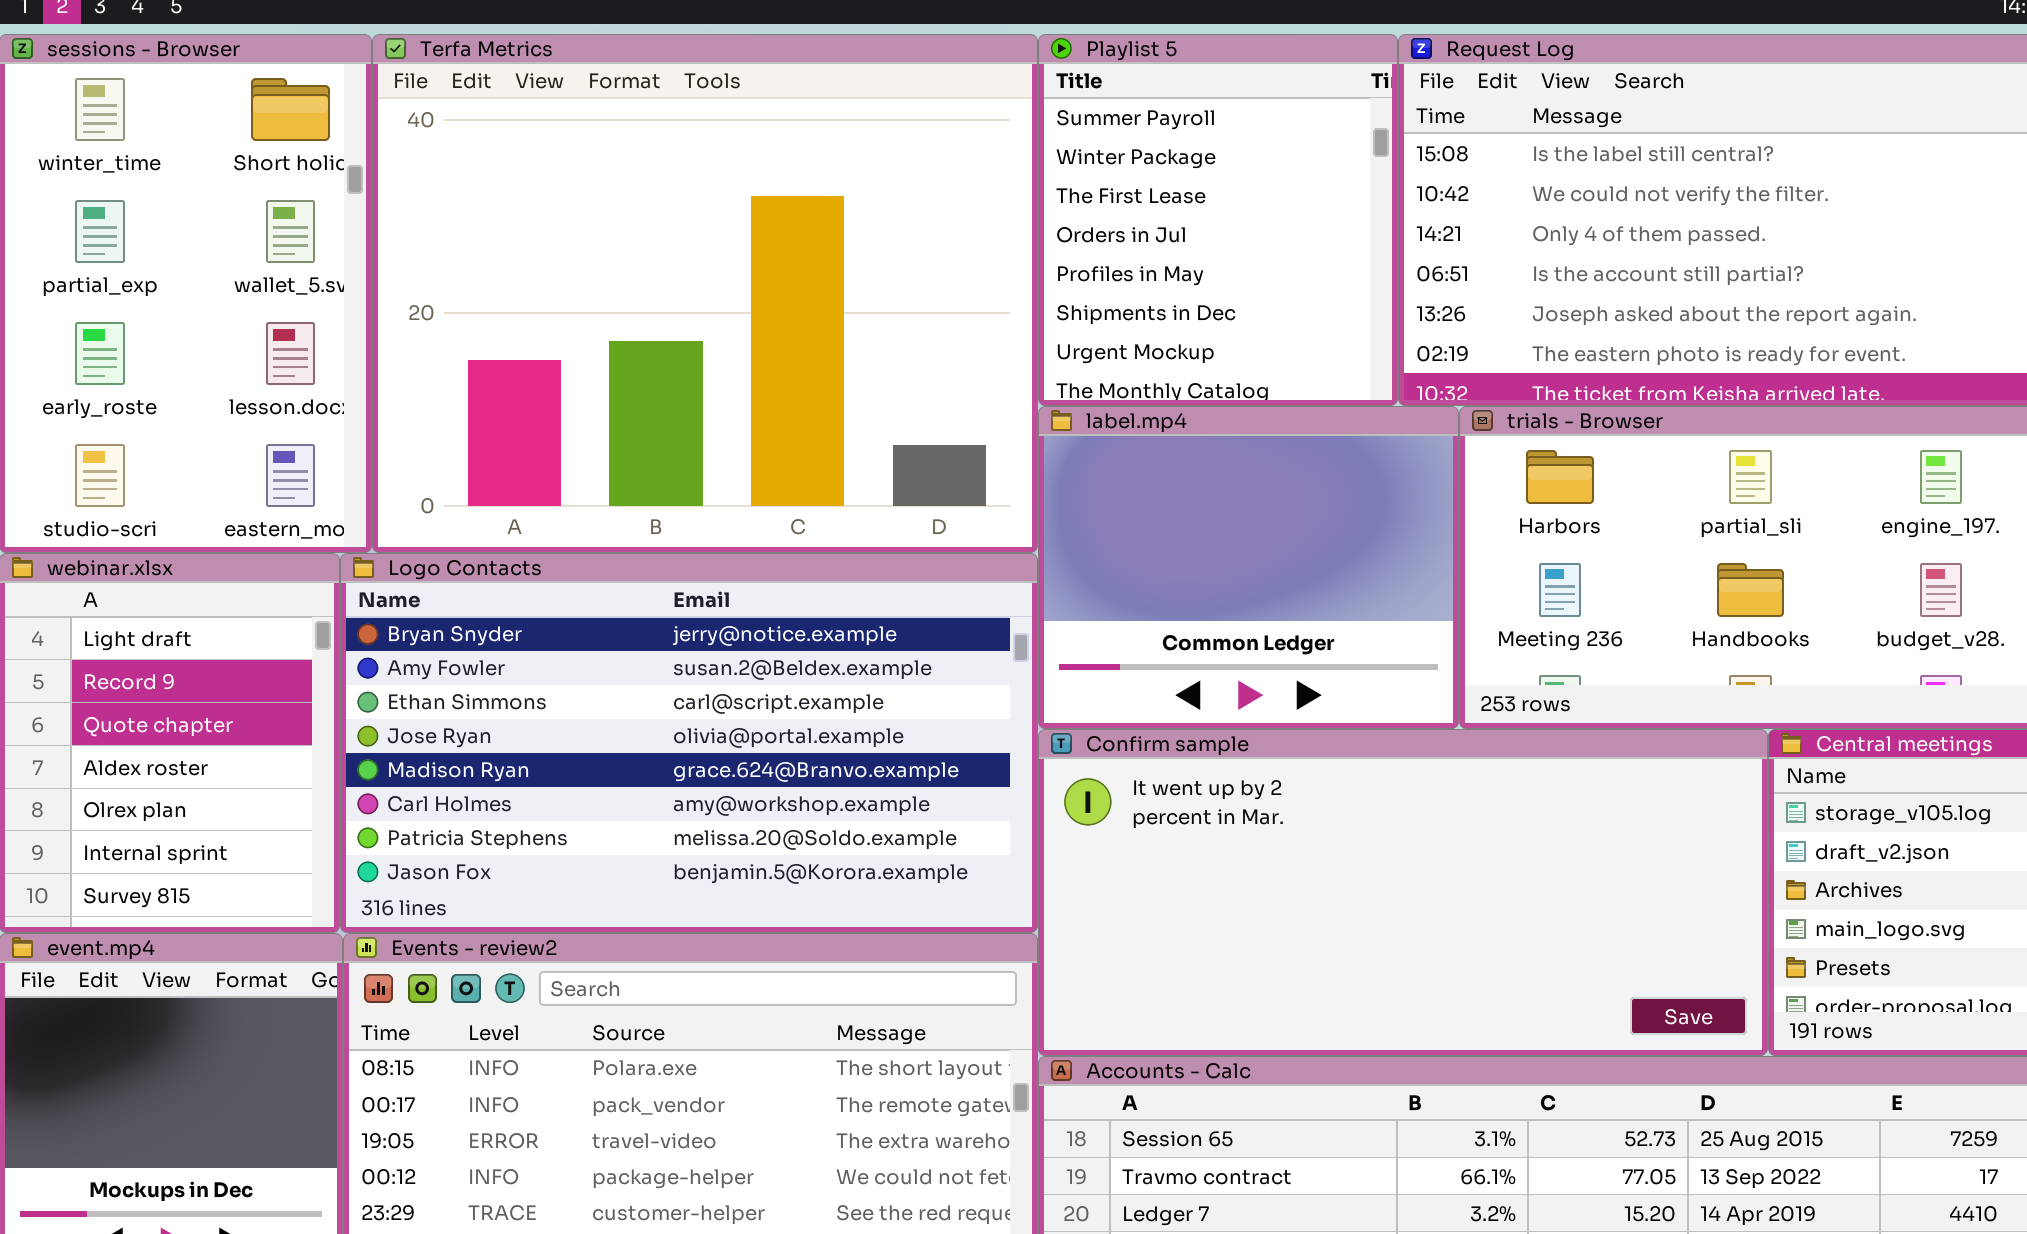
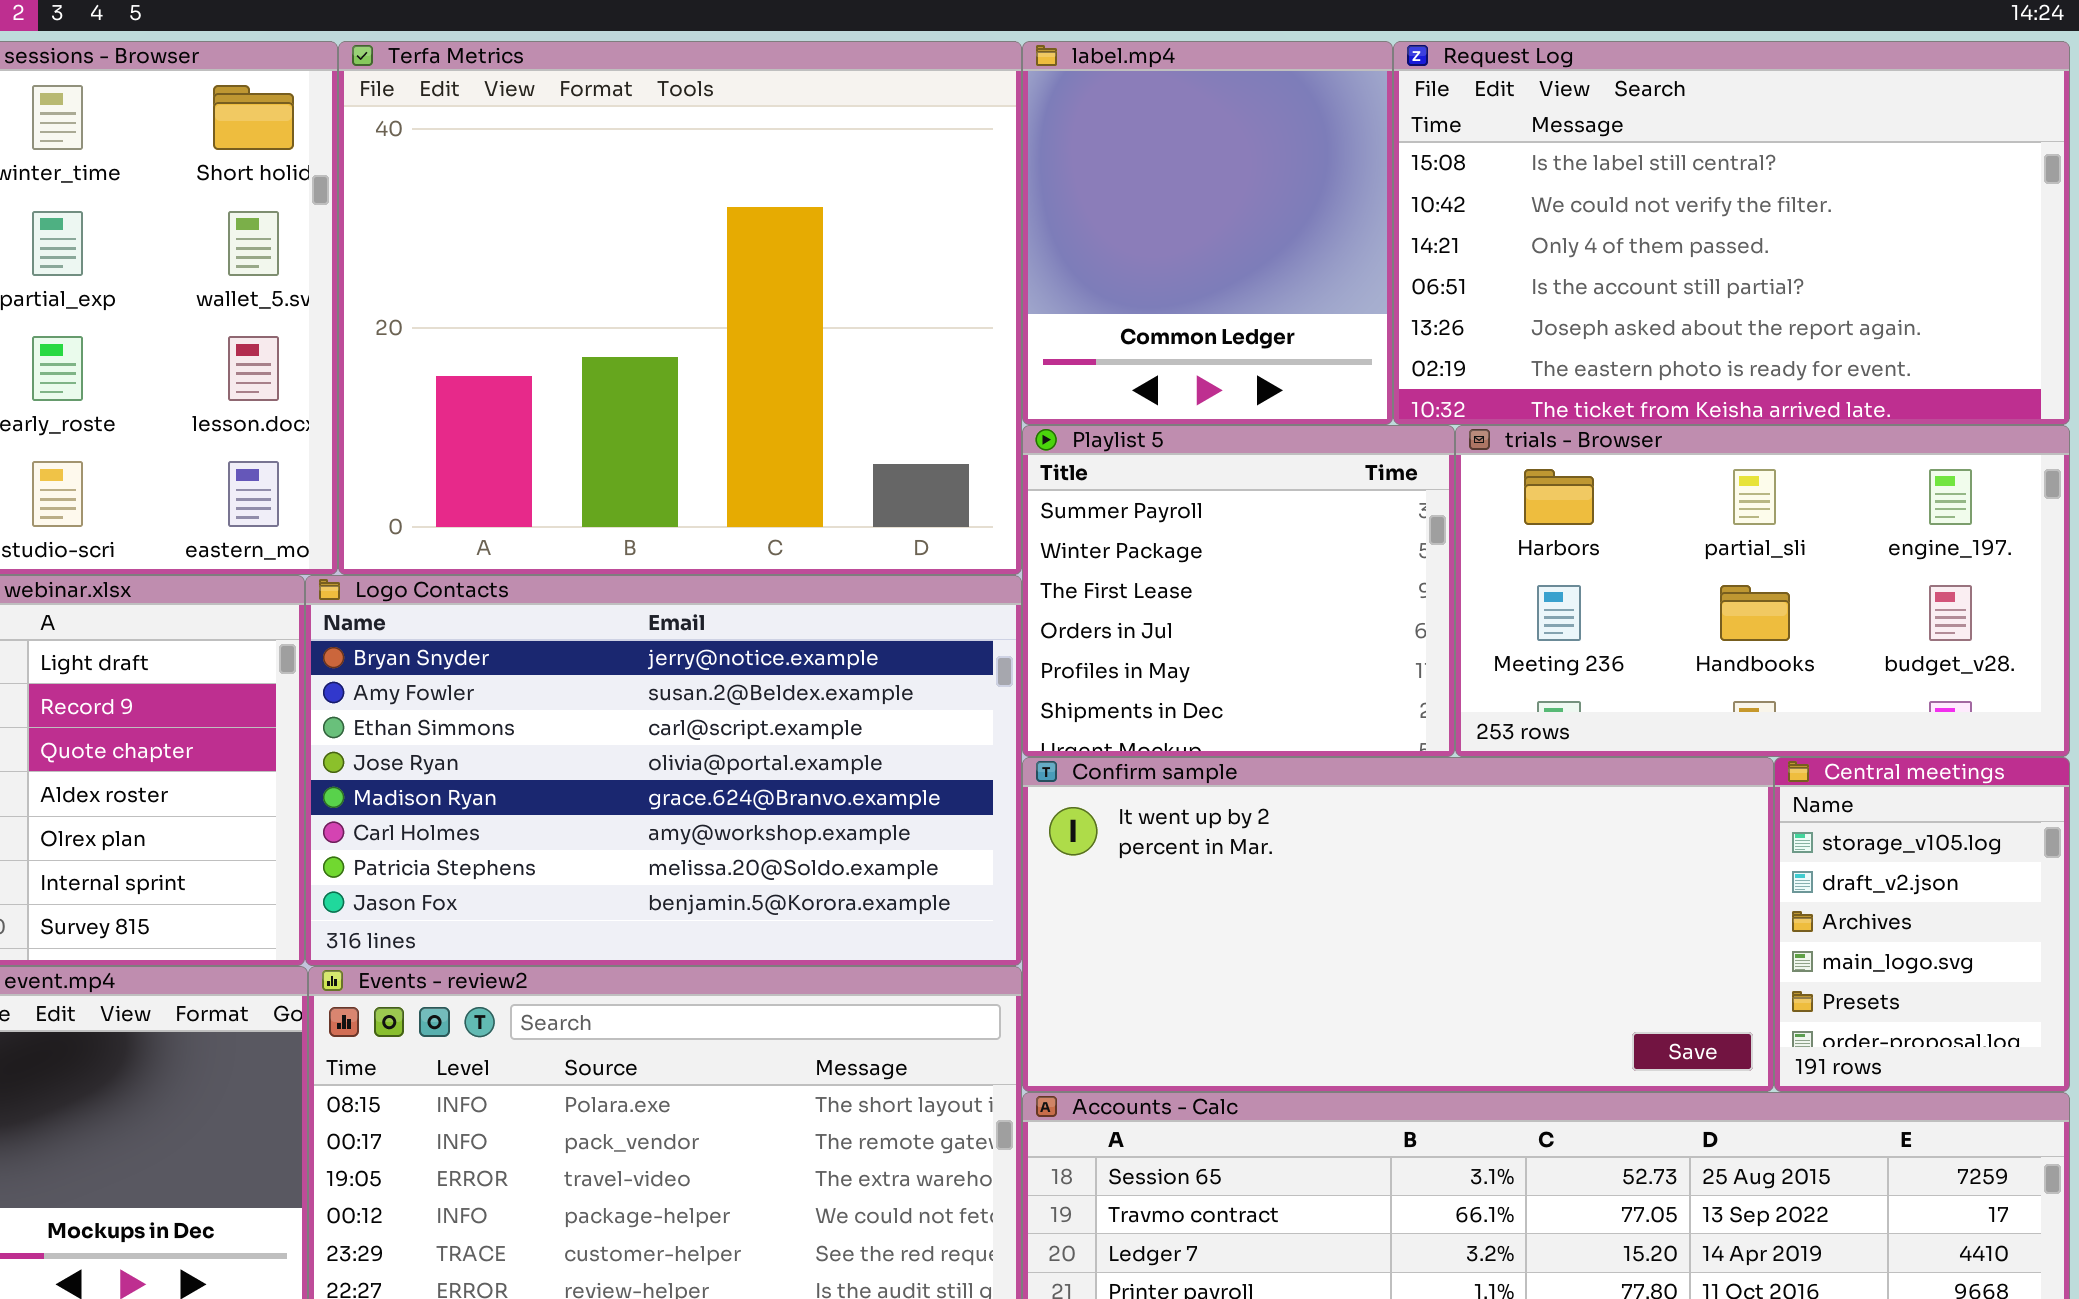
Playlist 5: [1038,34,1398,406] -> [1022,425,1455,757], moved, resized
label.mp4: [1038,406,1459,729] -> [1022,41,1393,425], moved, resized

